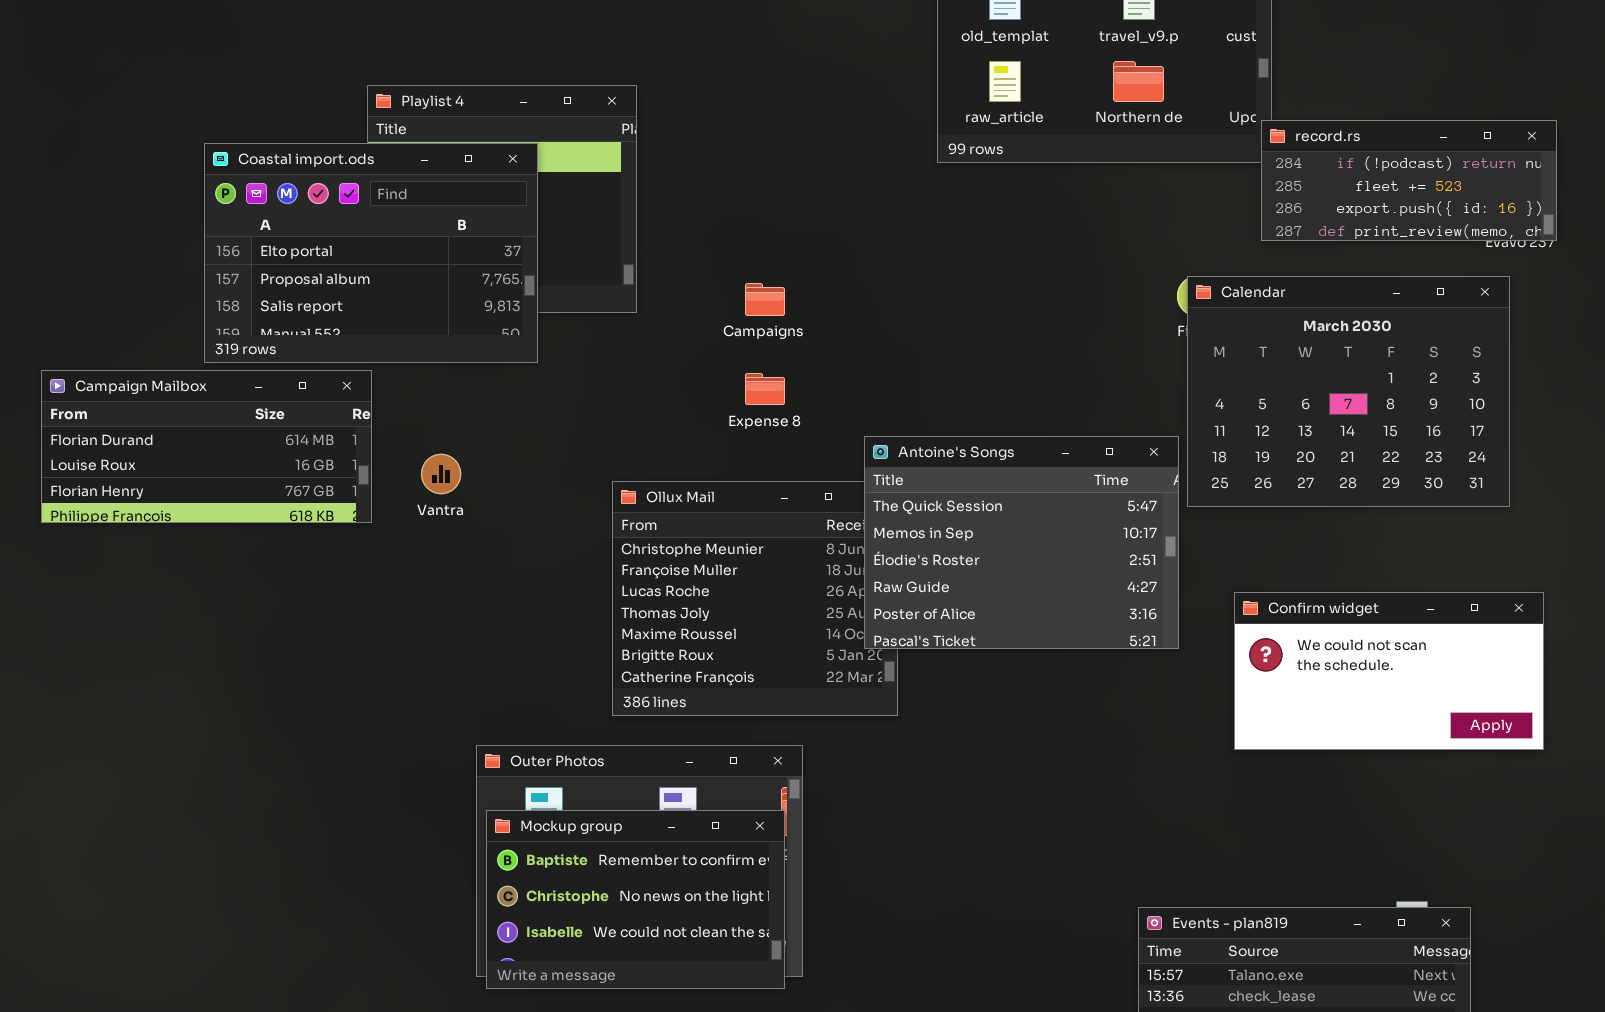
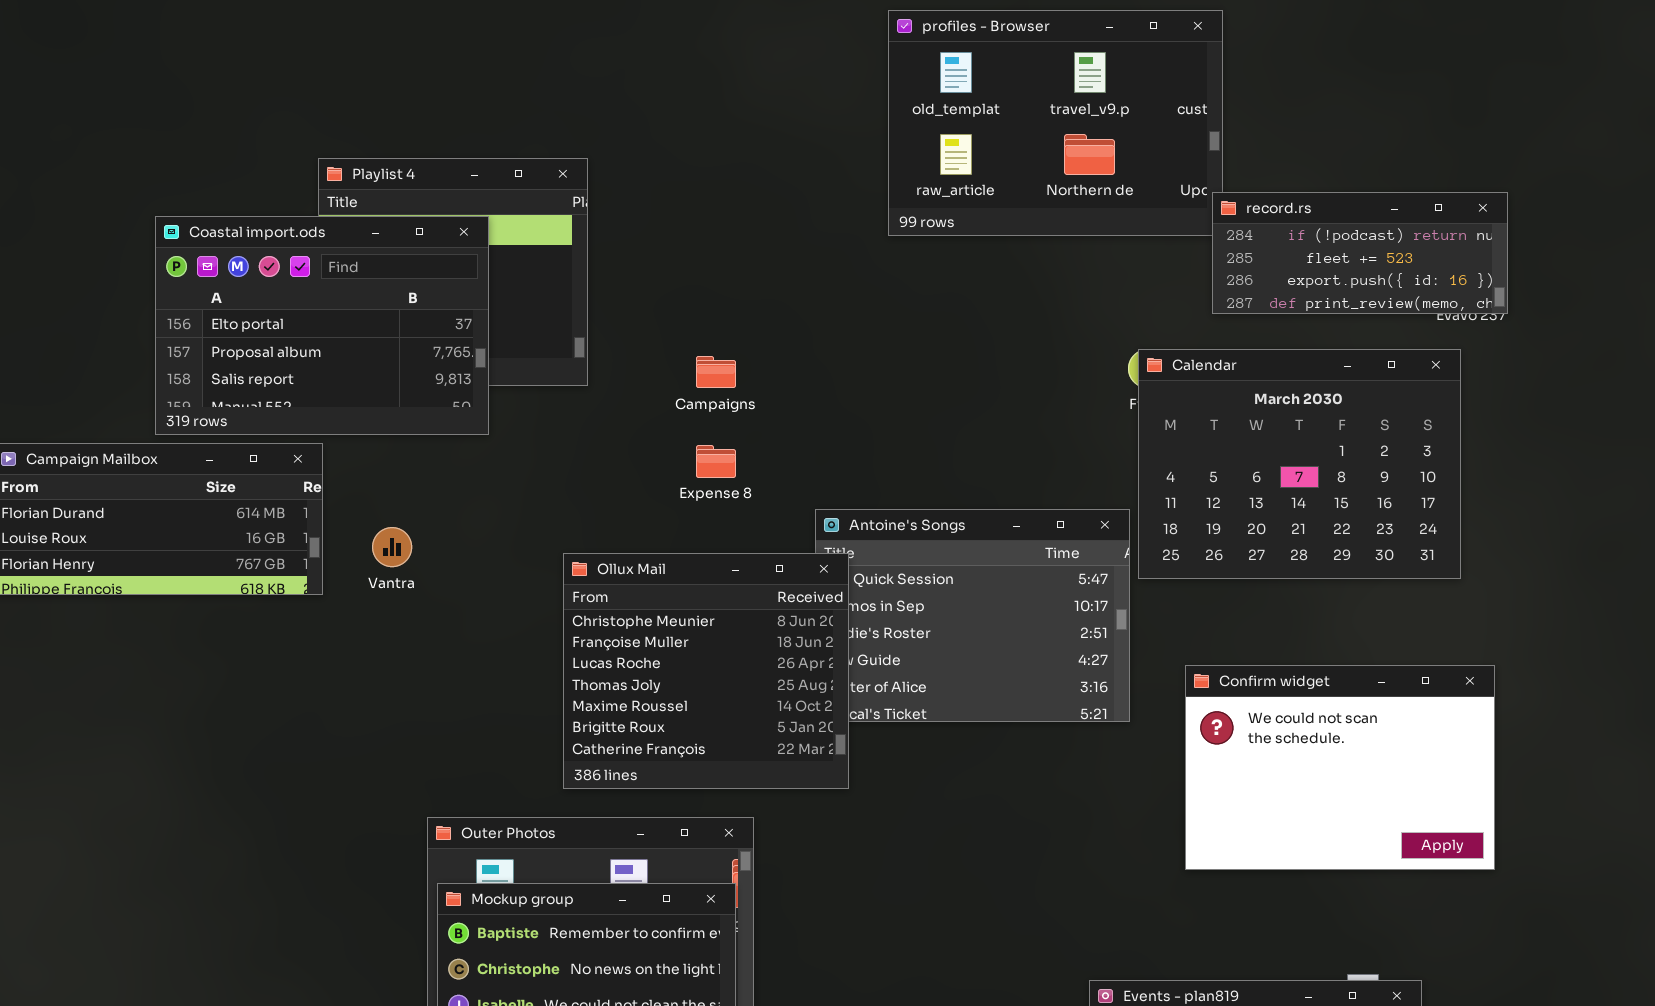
Ollux Mail: [612,481,898,716] -> [563,553,849,789], raised
Confirm widget: [1234,592,1544,750] -> [1185,665,1495,870], resized

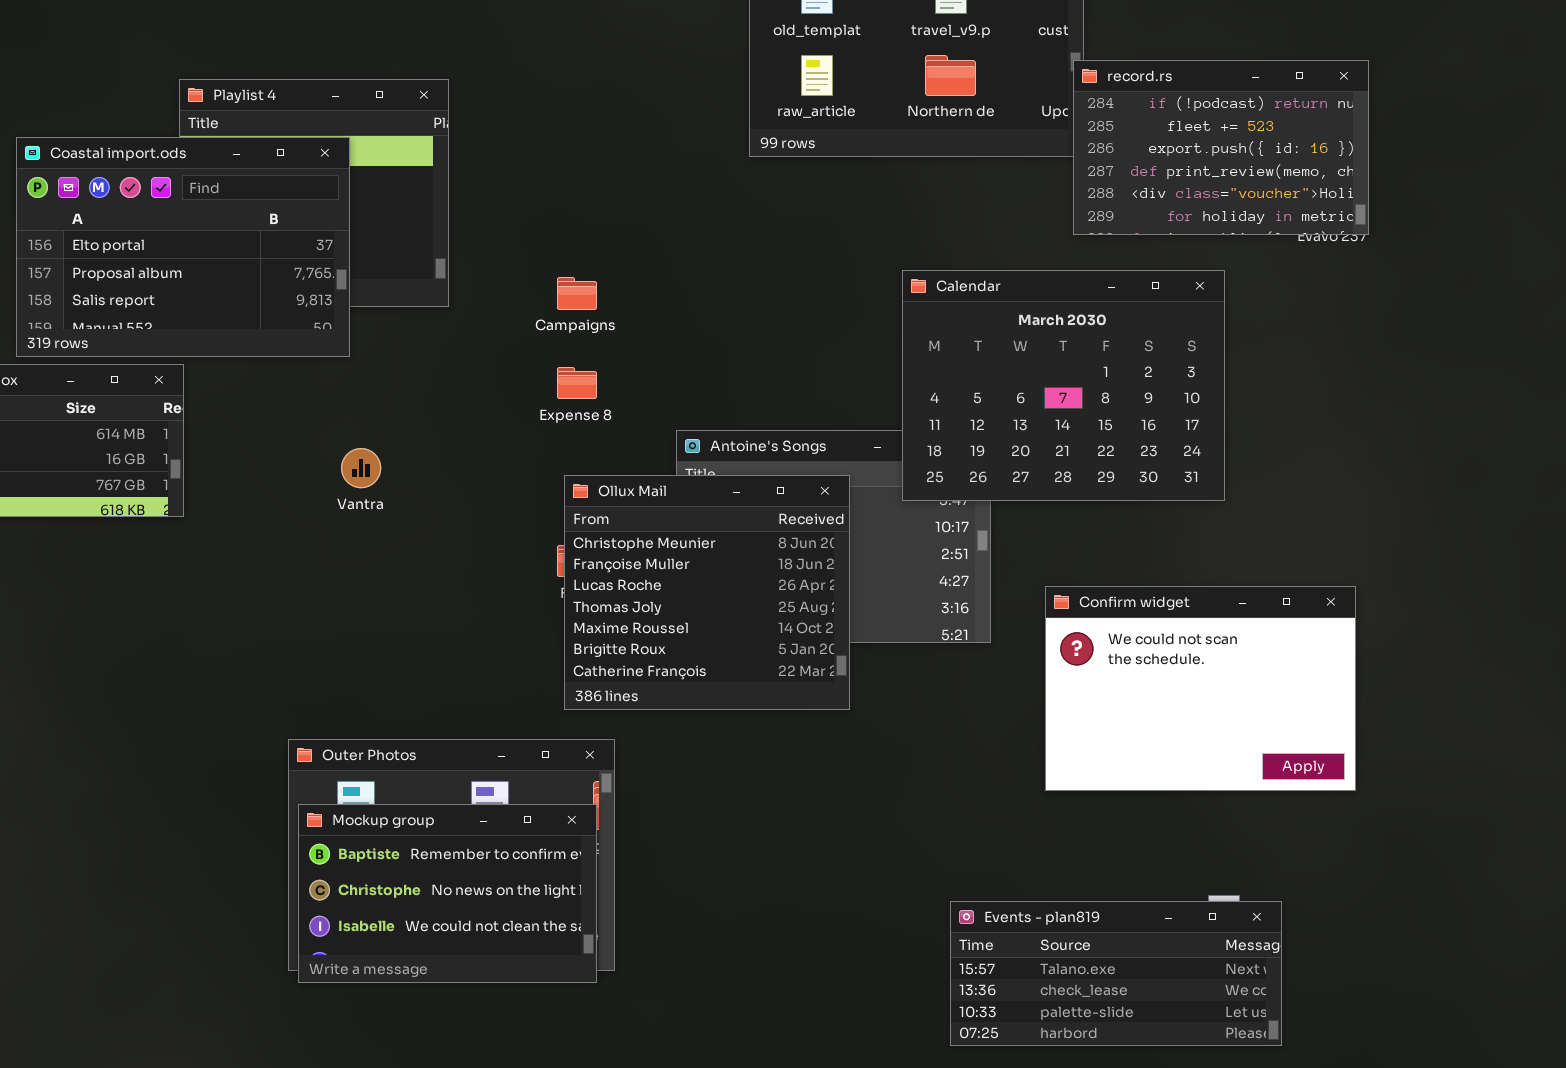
record.rs: [1212,192,1508,314] -> [1073,60,1369,235], resized
Calendar: [1138,349,1461,579] -> [902,270,1225,501], moved
Vantra: [372,527,412,567] -> [341,448,381,488], moved
Ollux Mail: [563,553,849,789] -> [564,475,850,710], moved

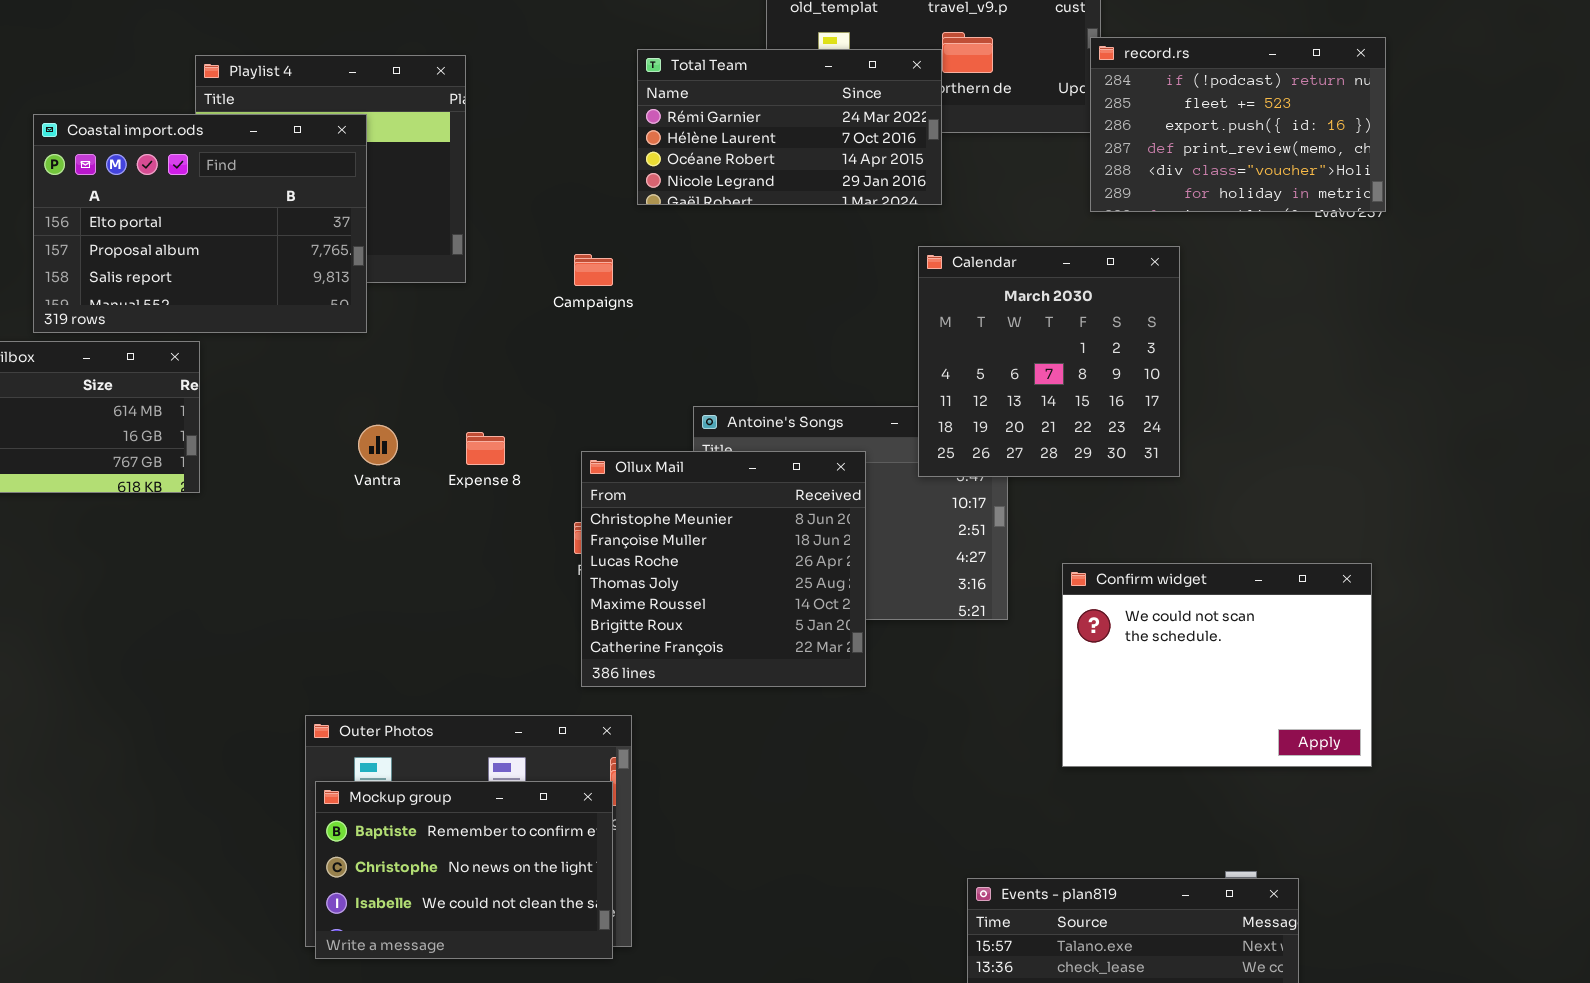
Total Team: none -> [637,49,942,205], opened
Calendar: [902,270,1225,501] -> [918,246,1180,477], resized
Expense 8: [557,367,597,399] -> [466,432,505,465], moved

